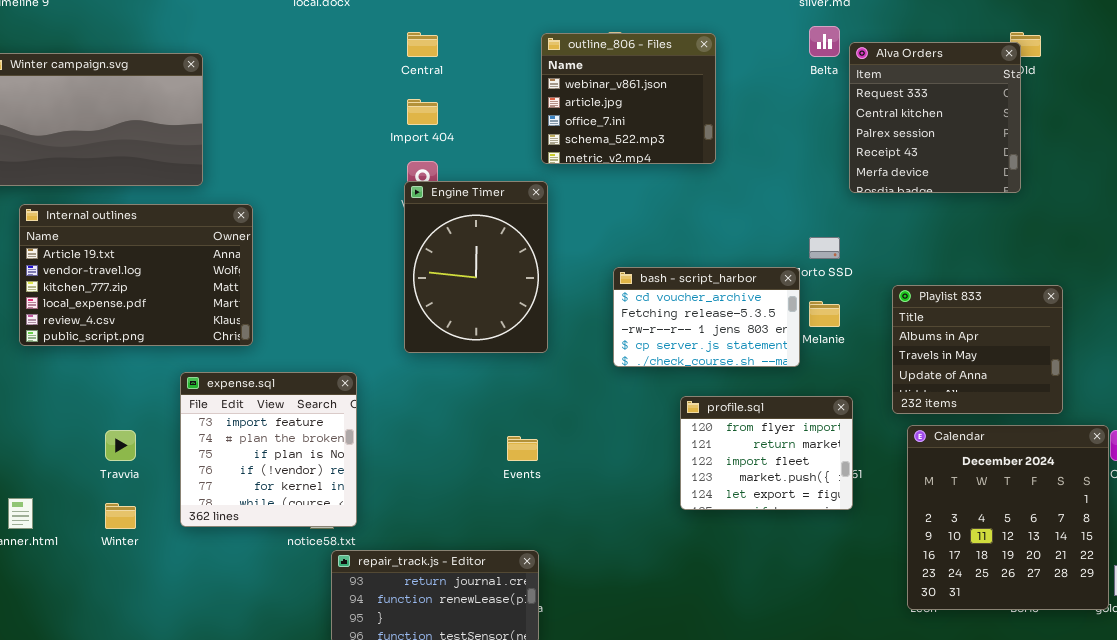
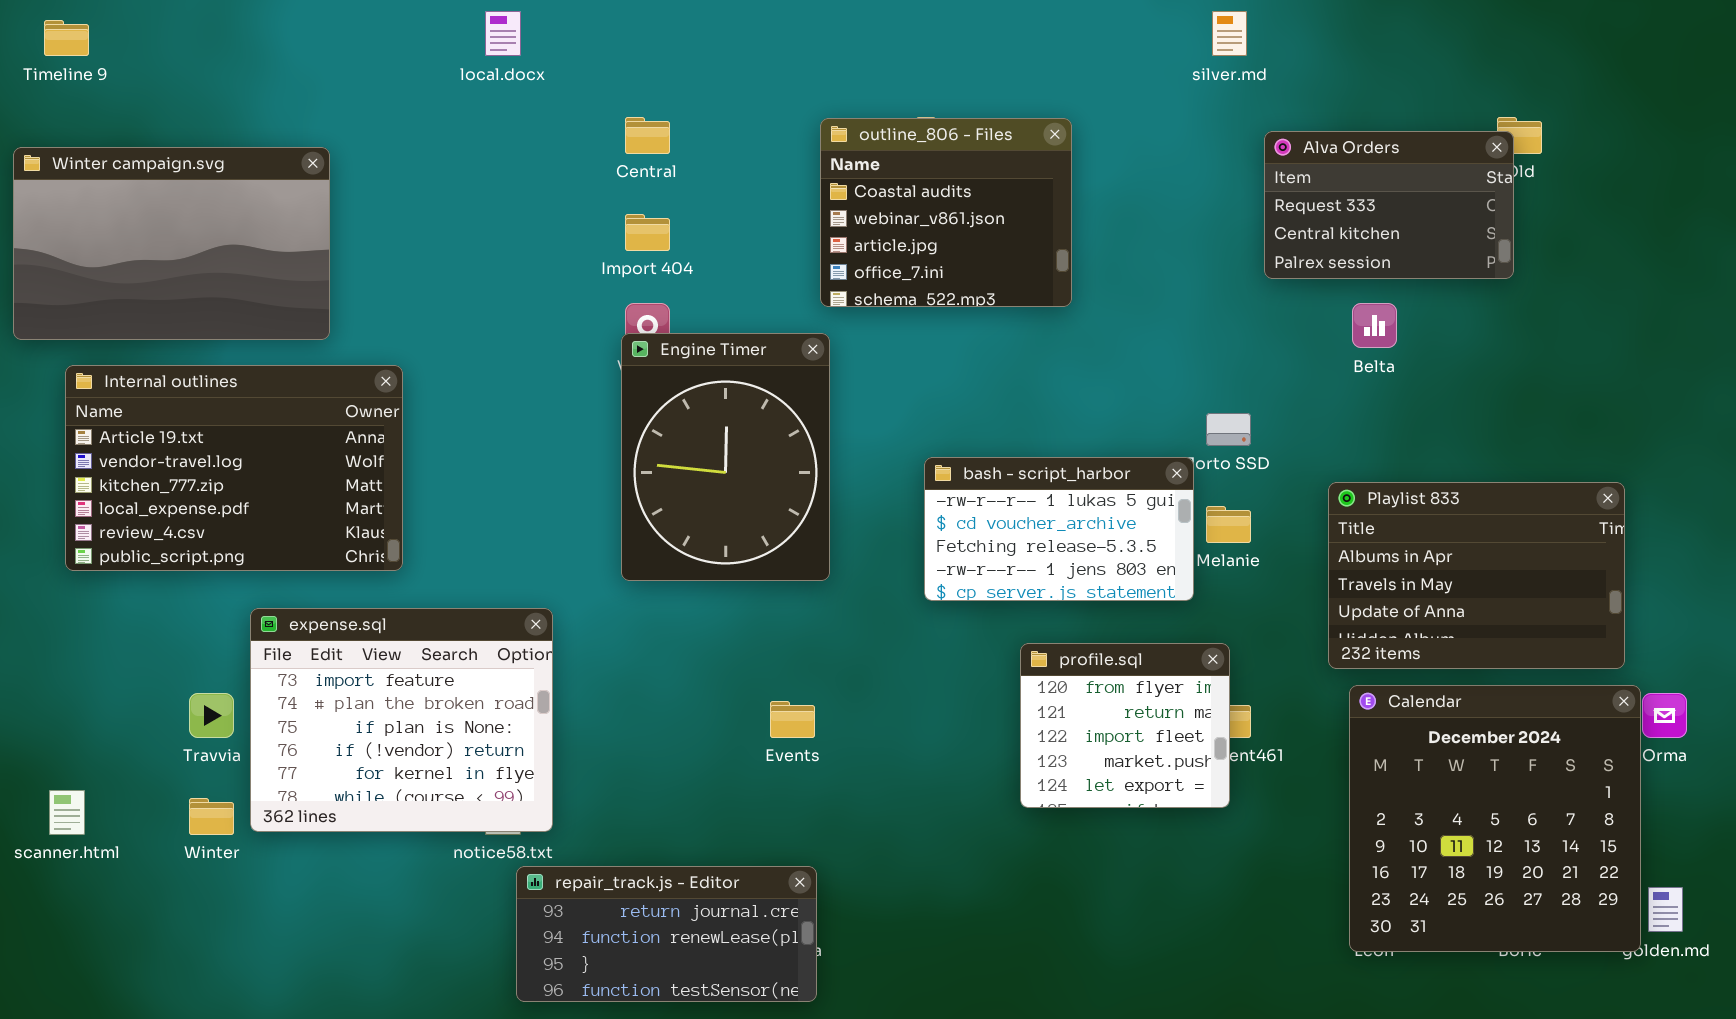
Belta: [809,26,840,57] -> [1352,303,1397,348], moved
outline_806 - Files: [541,33,716,164] -> [820,118,1072,307], scrolled up 1 row
Alva Orders: [849,42,1021,193] -> [1264,131,1514,279], resized
bash - script_harbor: [613,267,800,367] -> [924,457,1194,601], scrolled up 1 row
Playlist 833: [892,285,1063,414] -> [1328,482,1625,669], resized
expense.sql: [180,372,357,527] -> [250,608,553,832], resized
profile.sql: [680,396,853,510] -> [1020,643,1230,808], resized

